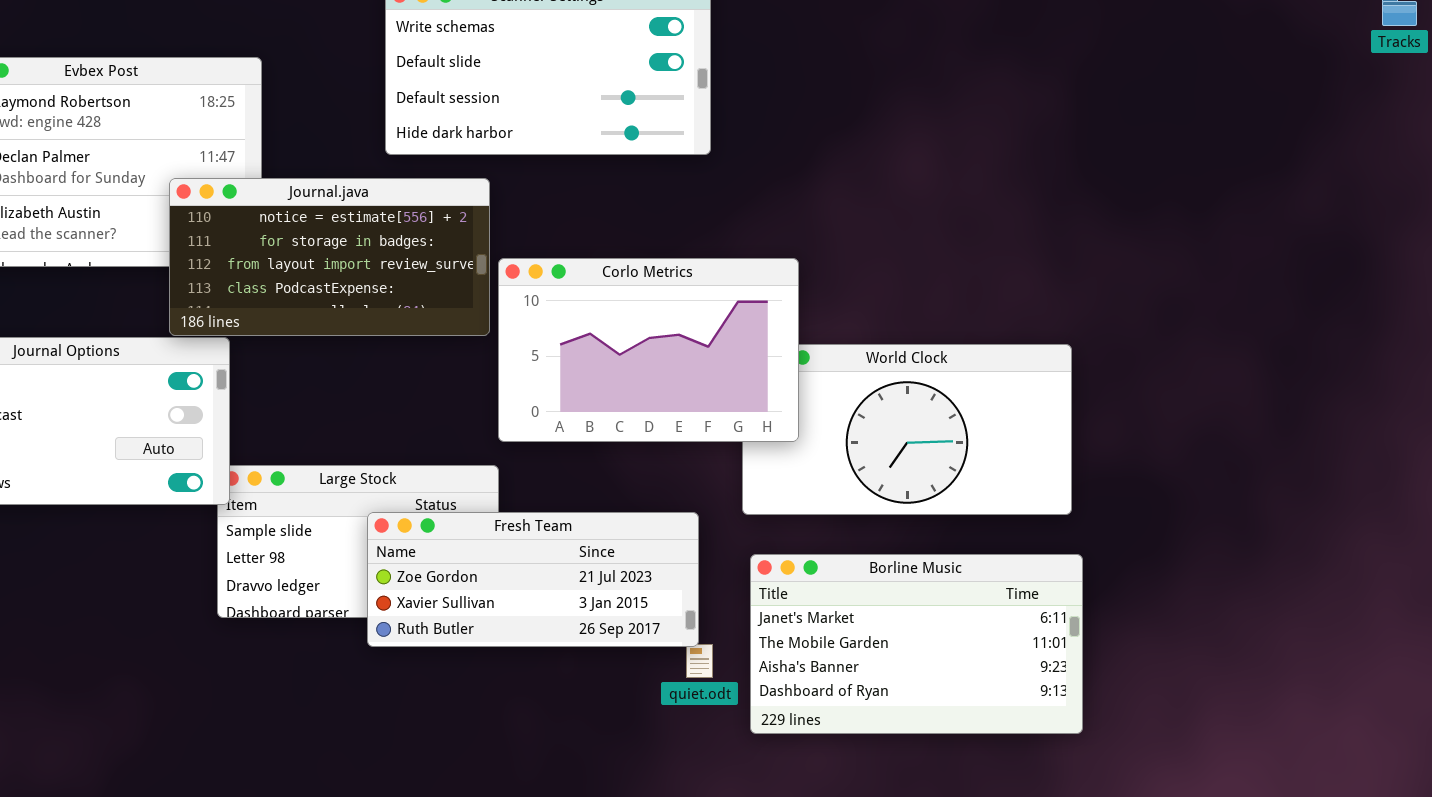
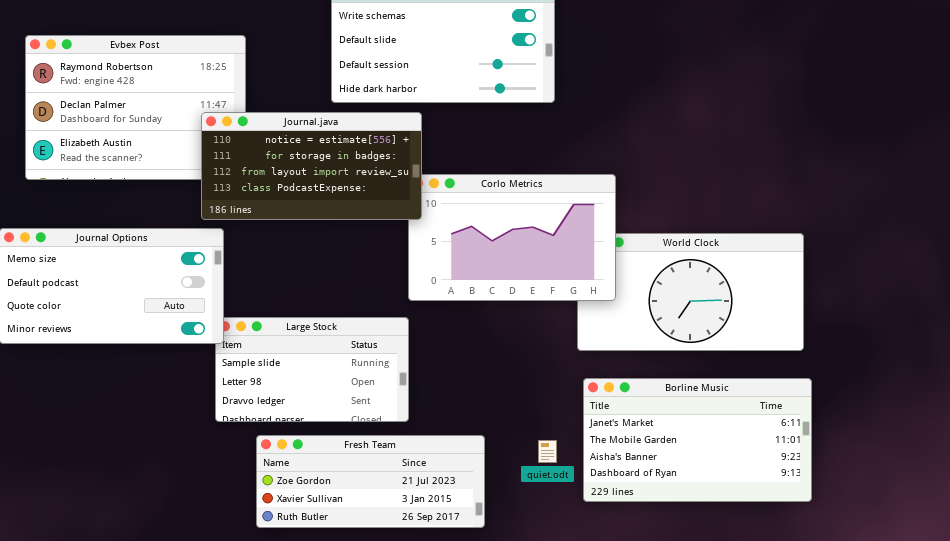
Journal.java: [169,178,490,336] -> [201,112,422,220], moved
Fresh Team: [367,512,699,647] -> [256,435,485,528], moved

